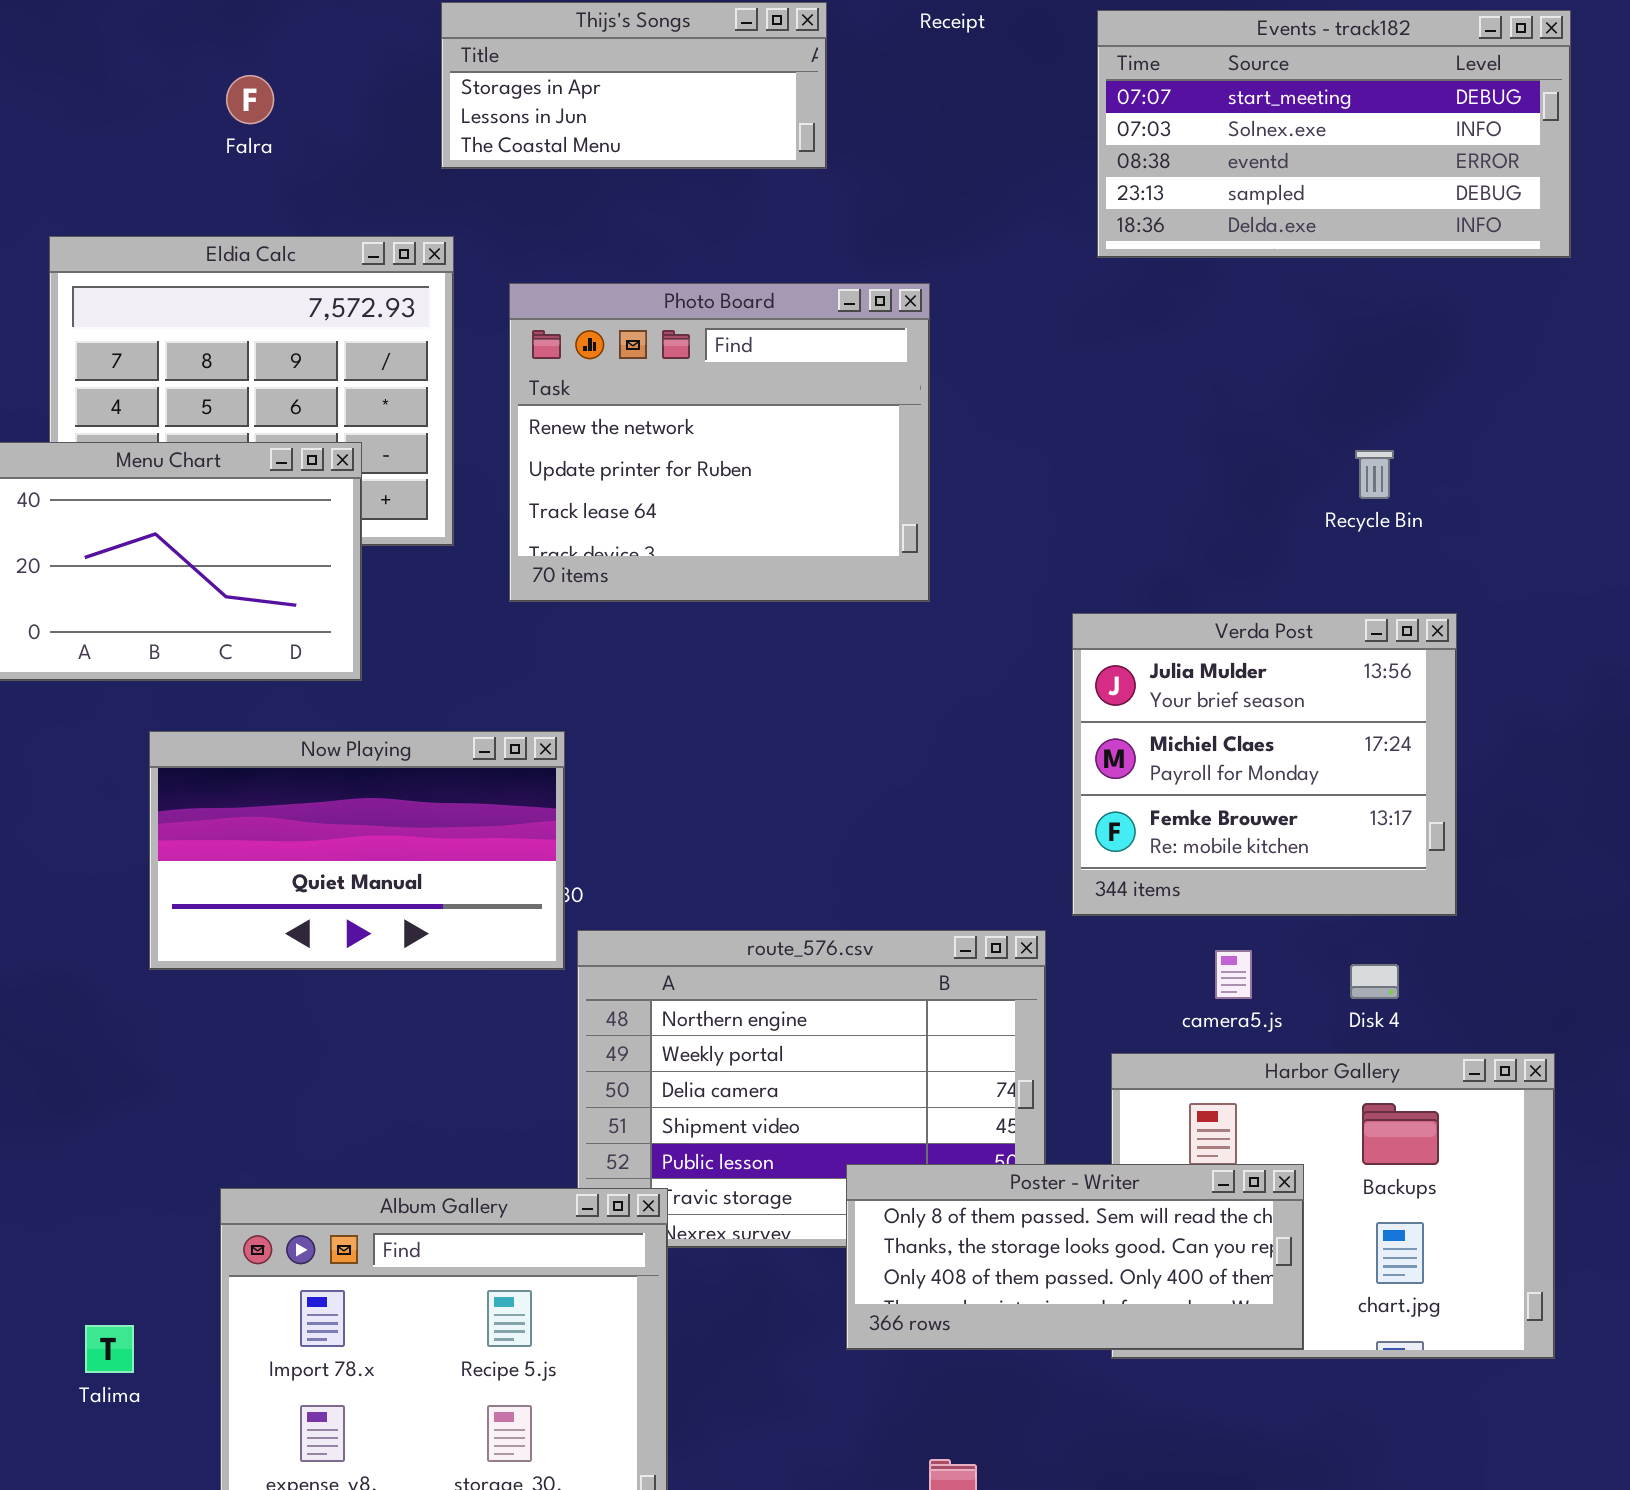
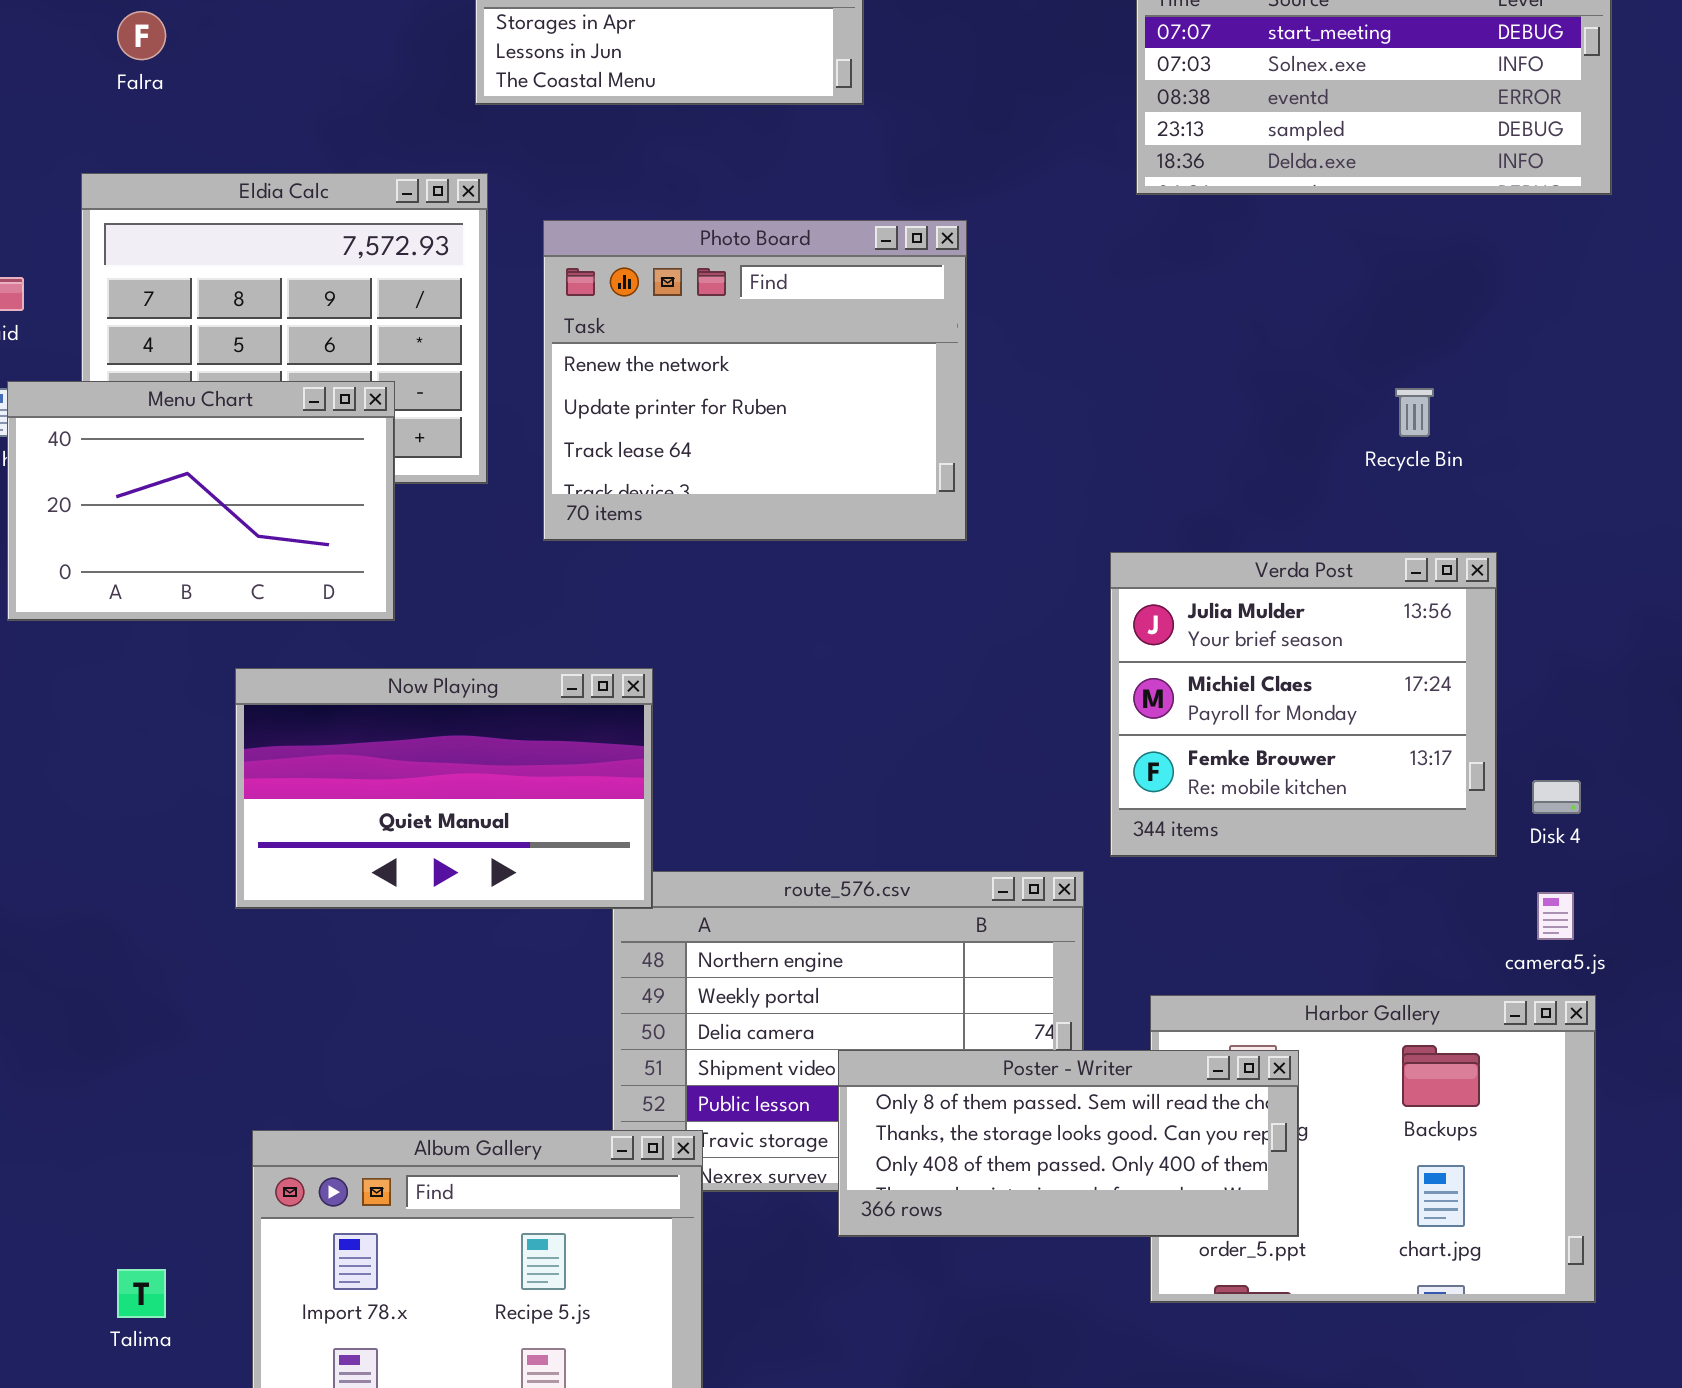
Falra: [226,75,274,124] -> [117,11,166,60], moved
Now Playing: [149,731,565,970] -> [235,668,653,909], moved
camera5.js: [1215,950,1252,999] -> [1537,892,1574,940], moved
Disk 4: [1350,964,1399,999] -> [1532,780,1581,814], moved
Poster - Writer: [846,1164,1304,1350] -> [838,1050,1299,1237], moved

